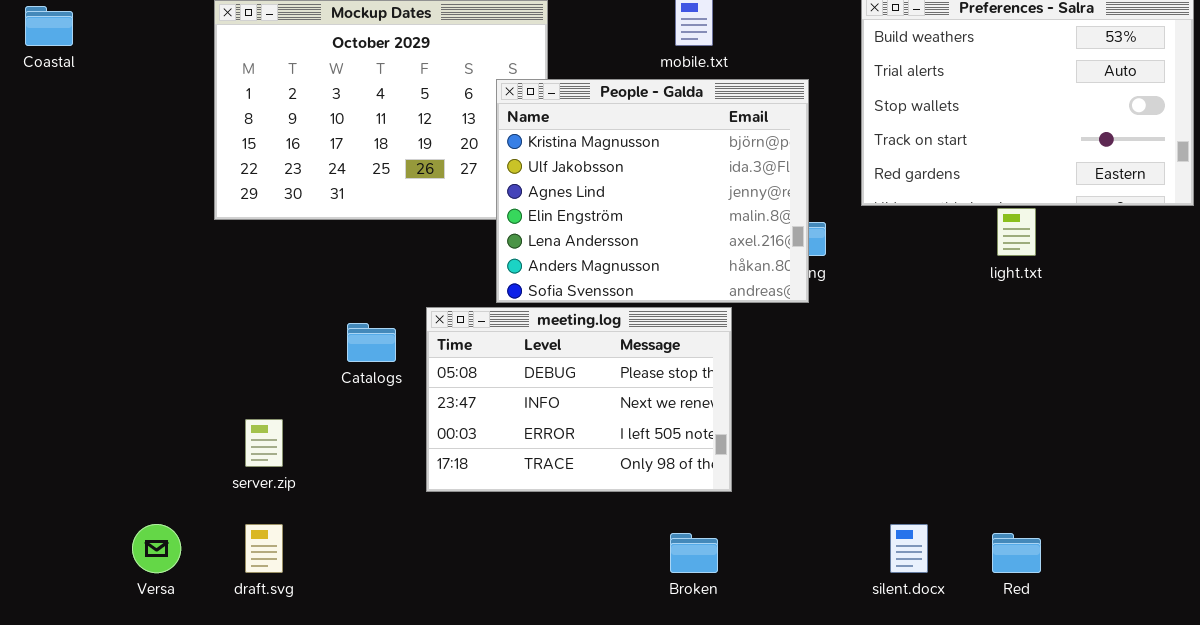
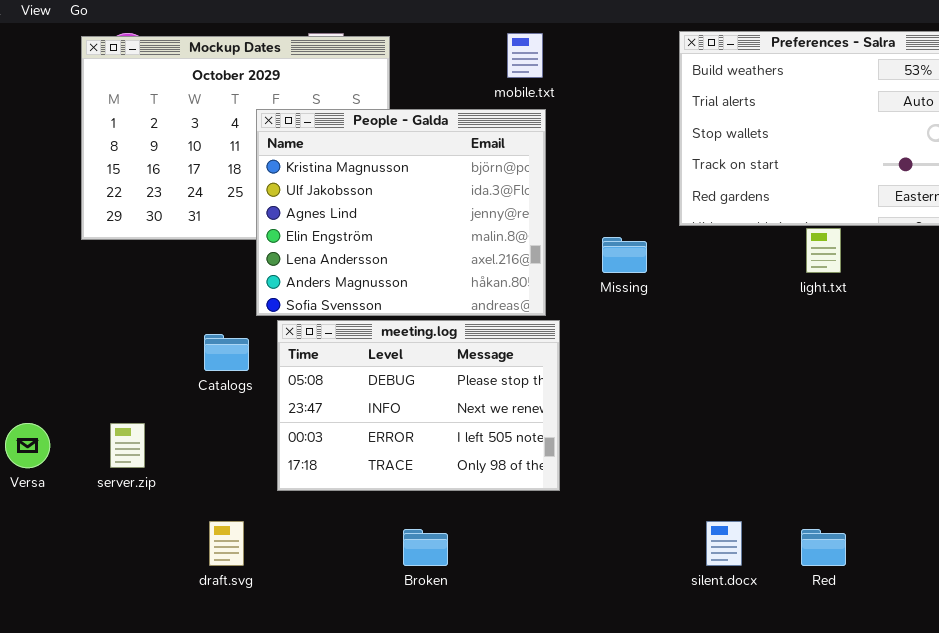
People - Galda: [496,79,809,303] -> [256,109,546,316], moved
Versa: [132,524,181,573] -> [5,423,50,468], moved
draft.svg: [245,524,283,573] -> [209,521,244,566], moved
Broken: [670,533,718,573] -> [403,529,448,566], moved

